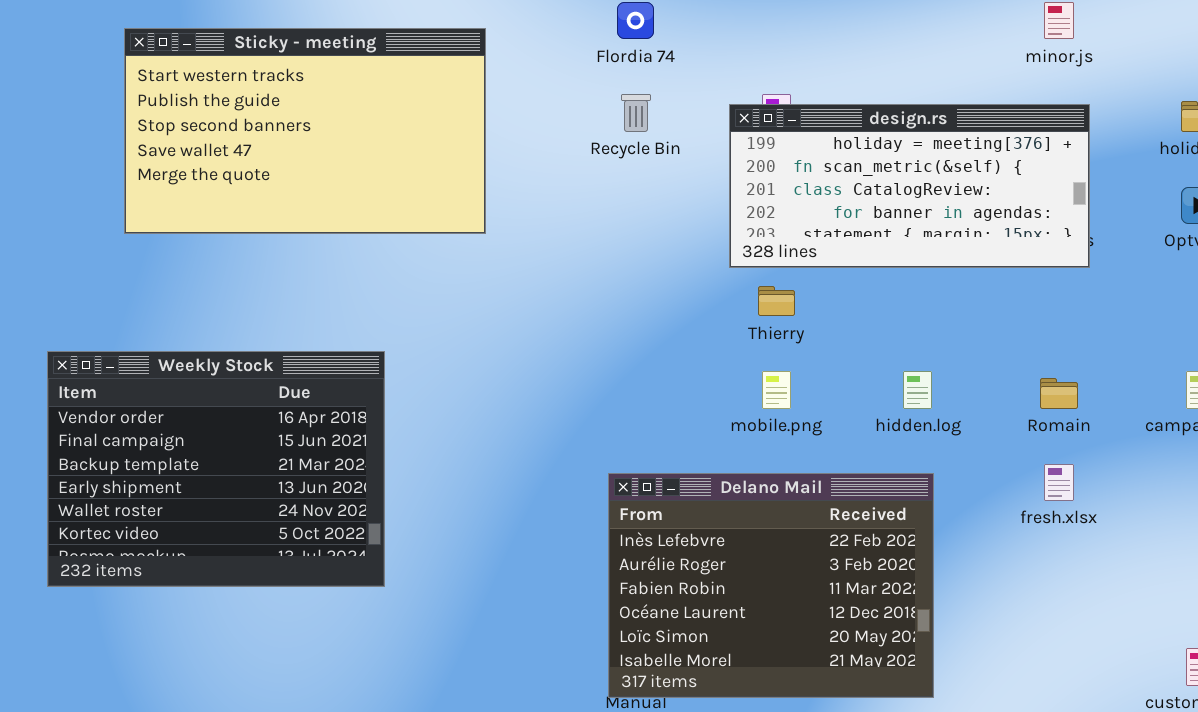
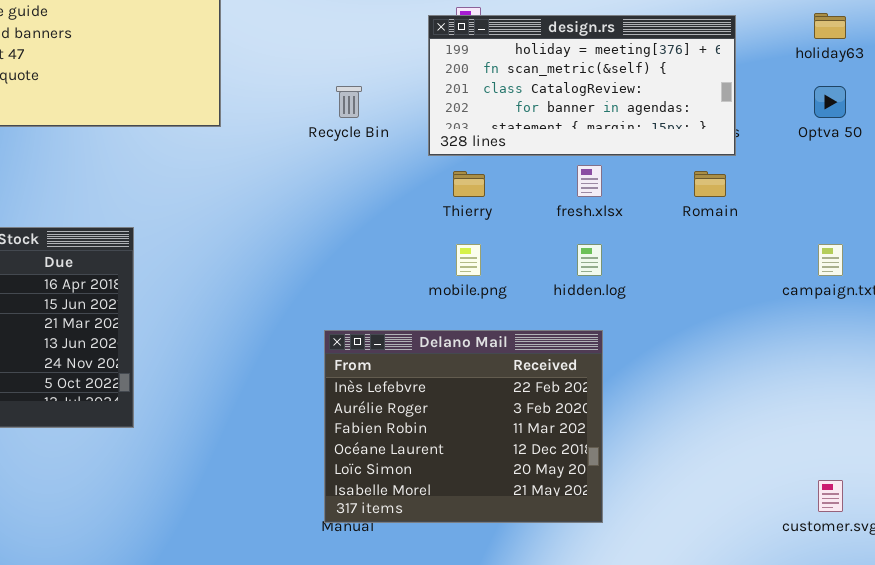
Recycle Bin: [621,94,651,132] -> [336,86,362,118], moved
Romain: [1040,378,1078,409] -> [694,171,726,197], moved
fresh.xlsx: [1044,464,1074,501] -> [577,165,602,197], moved

